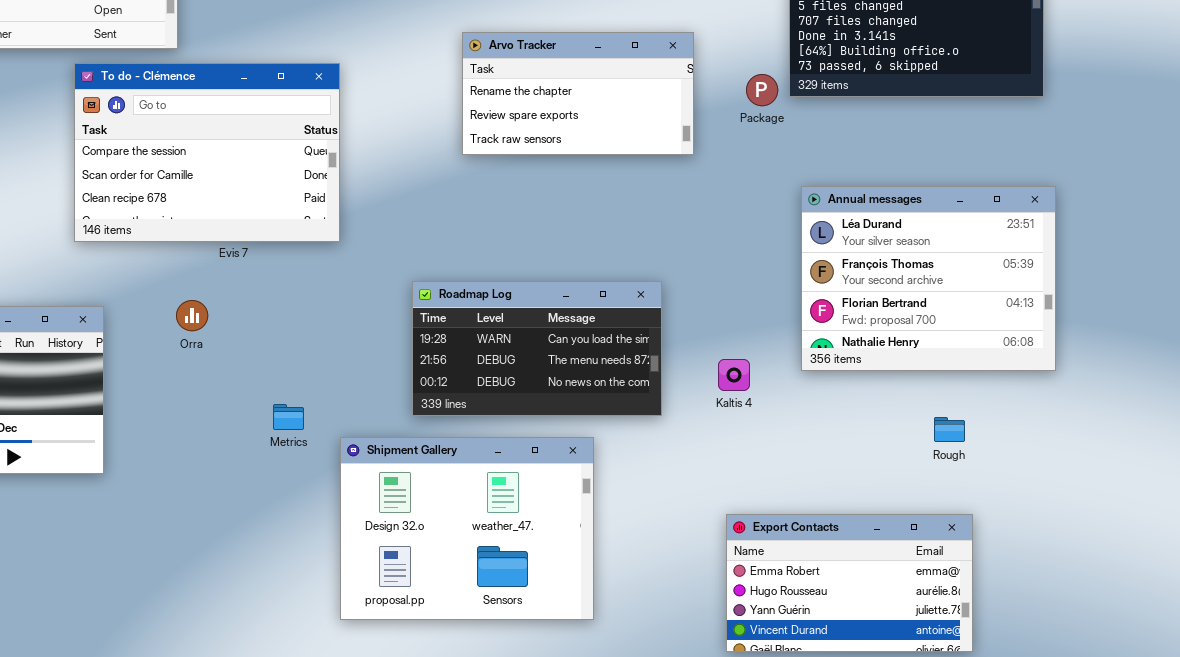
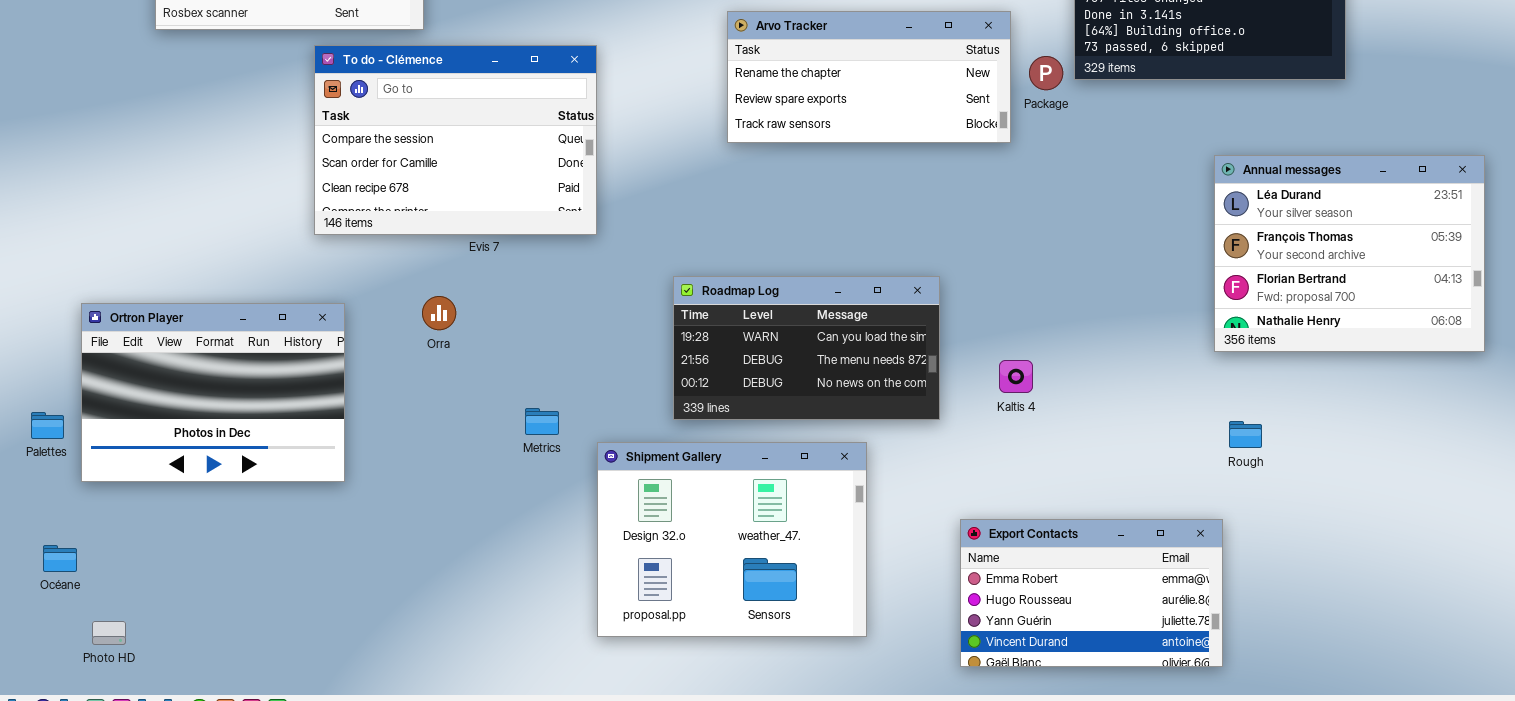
Arvo Tracker: [462,32,694,155] -> [727,11,1011,143], resized
Annual messages: [801,186,1056,371] -> [1214,155,1485,352], moved
Export Contacts: [726,514,973,652] -> [960,519,1223,667], moved

